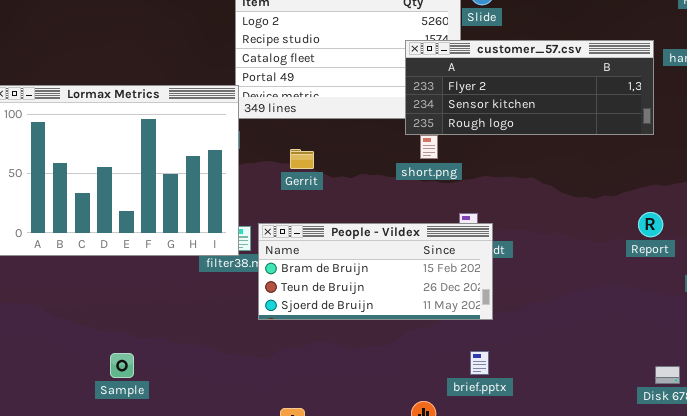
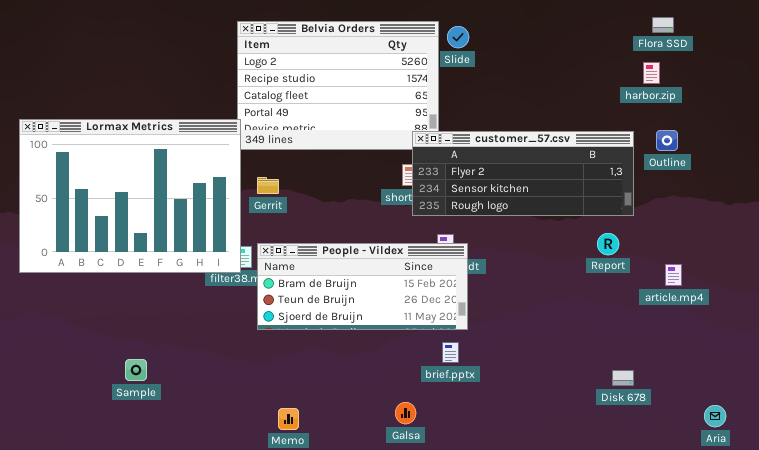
customer_57.csv: [405,40,654,135] -> [412,131,634,216], moved
Gerrit: [290,149,314,169] -> [257,177,279,194], moved
brief.pptx: [470,351,489,375] -> [442,342,459,363], moved

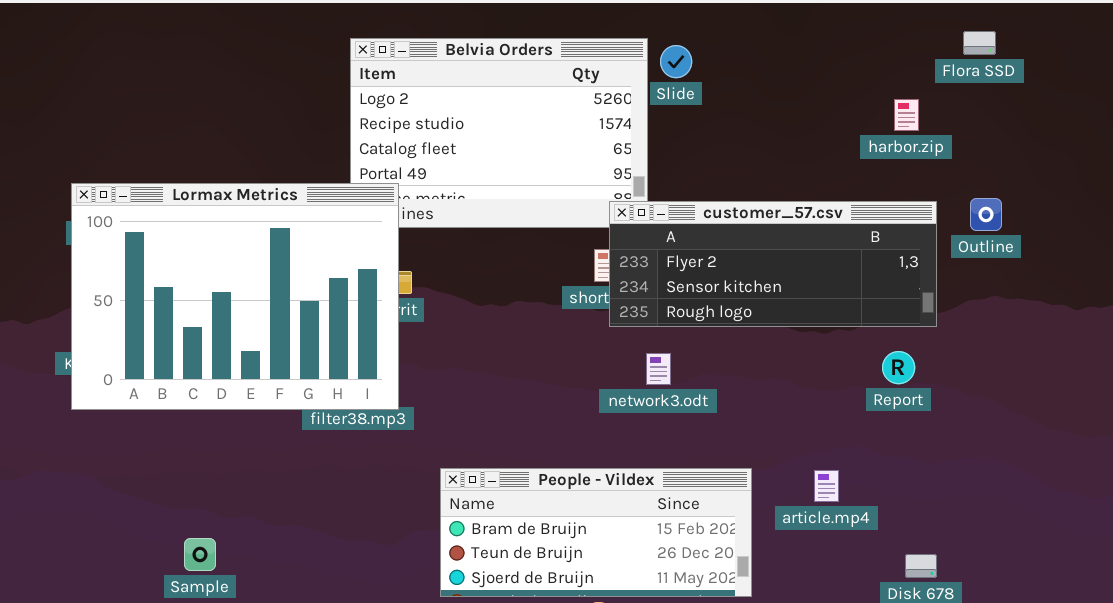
harbor.zip: [643,62,660,84] -> [894,99,919,131], moved
Lormax Metrics: [19,119,241,273] -> [71,183,399,410], moved
People - Vildex: [257,243,468,330] -> [440,468,752,597], moved
article.mp4: [665,264,682,286] -> [814,470,839,502], moved

